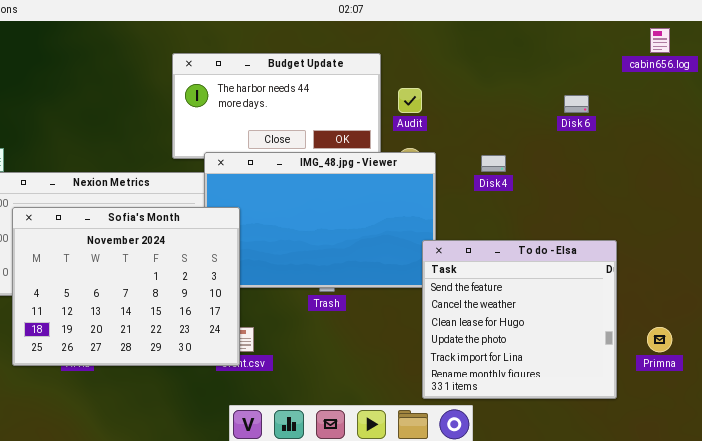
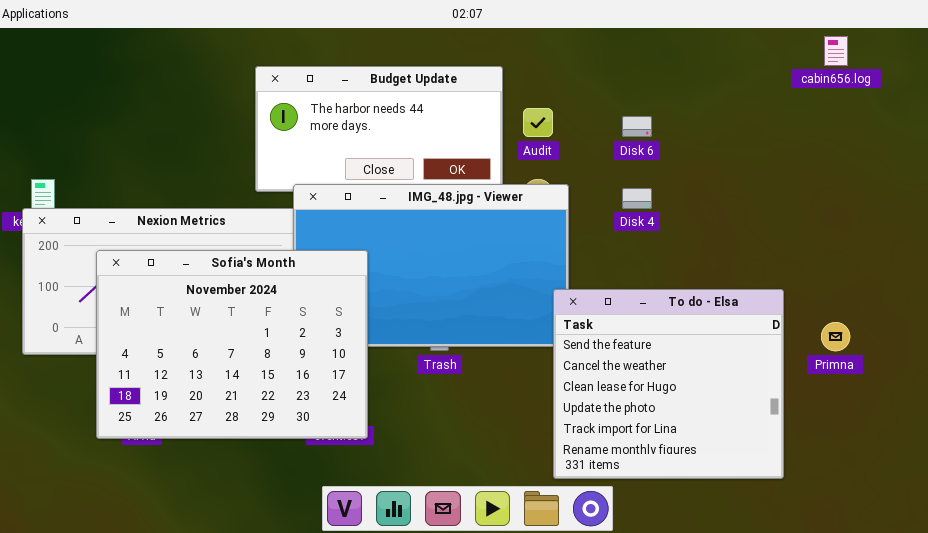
Disk 6: [564,95,589,113] -> [622,116,652,137], moved
Sofia's Month: [12,207,240,366] -> [96,250,368,439], moved
Primna: [647,327,672,352] -> [821,322,850,351], moved

